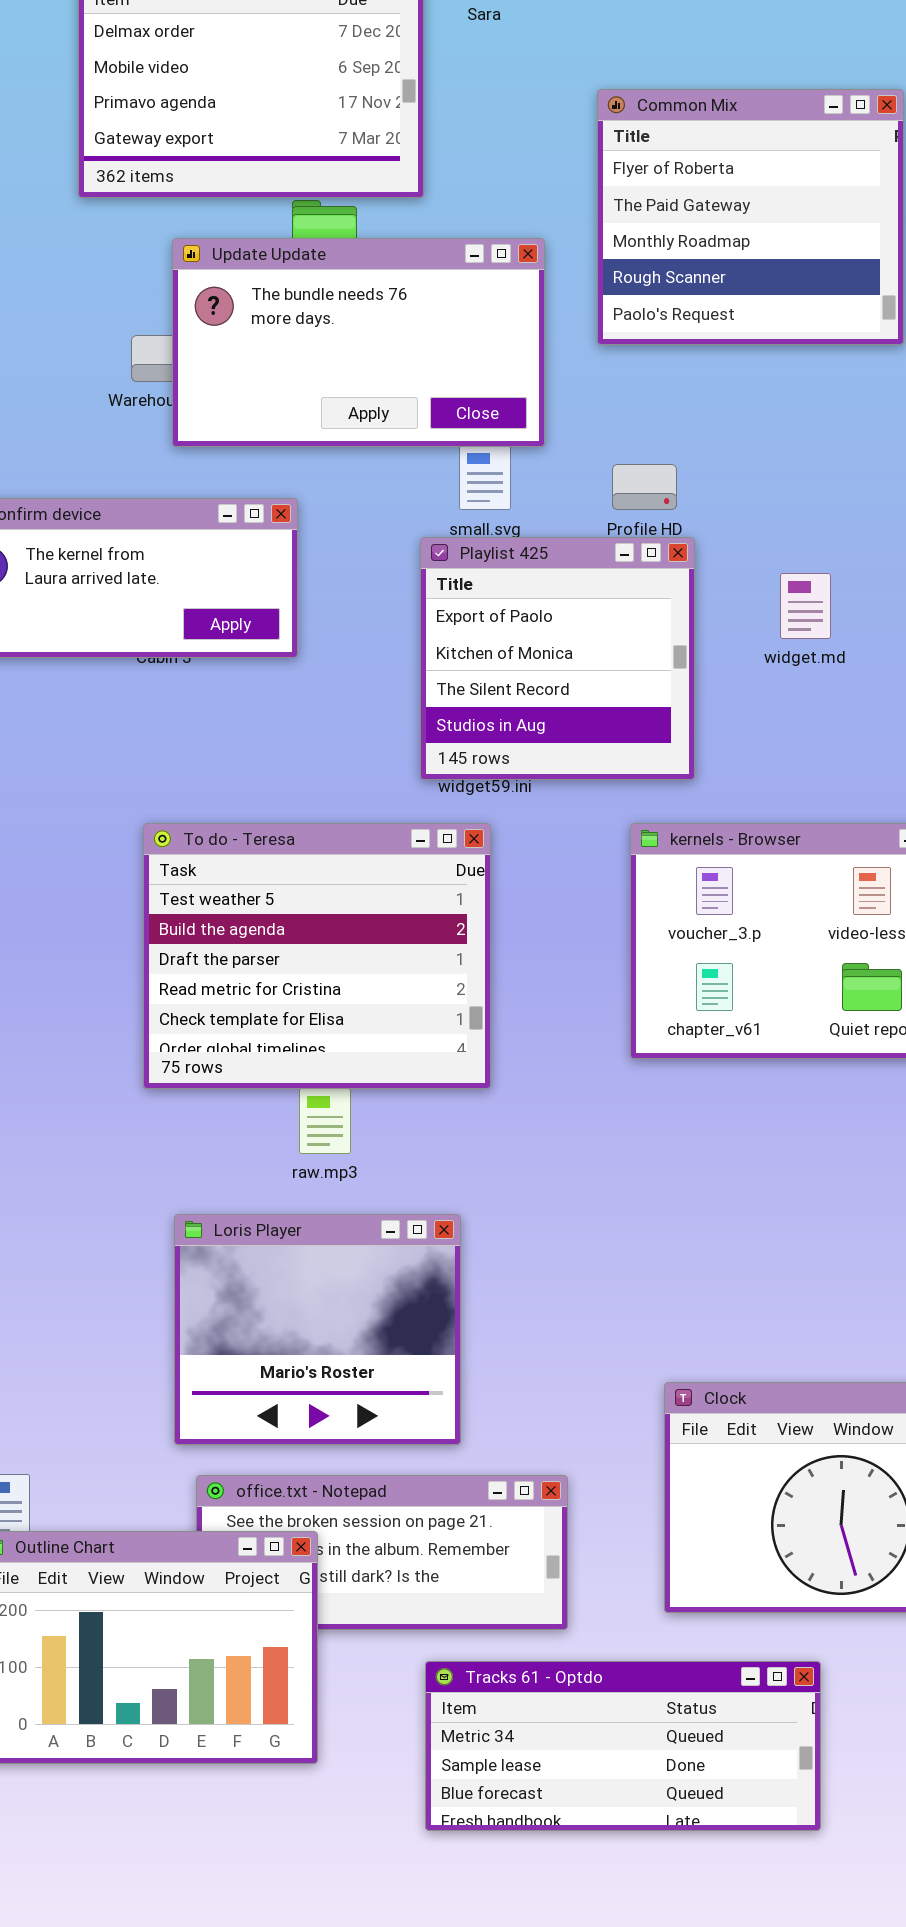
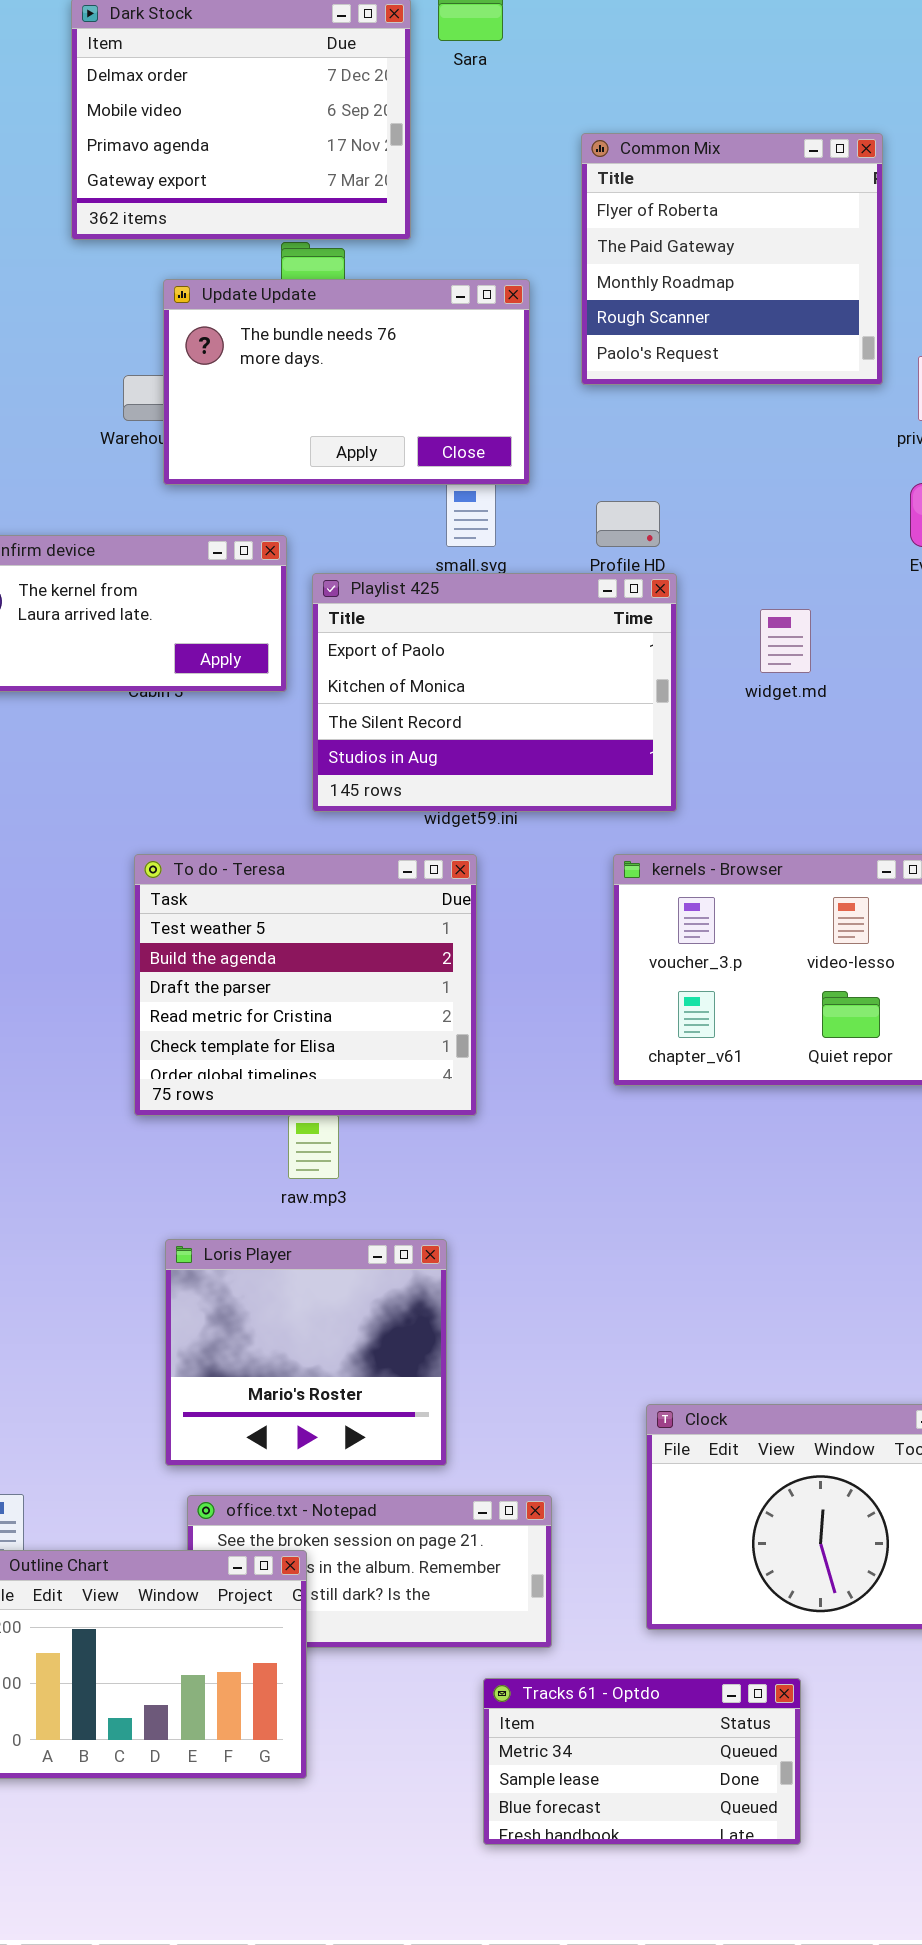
Playlist 425: [420,537,695,780] -> [312,573,677,812], resized
Tracks 61 - Optdo: [425,1661,821,1831] -> [483,1678,801,1845], resized

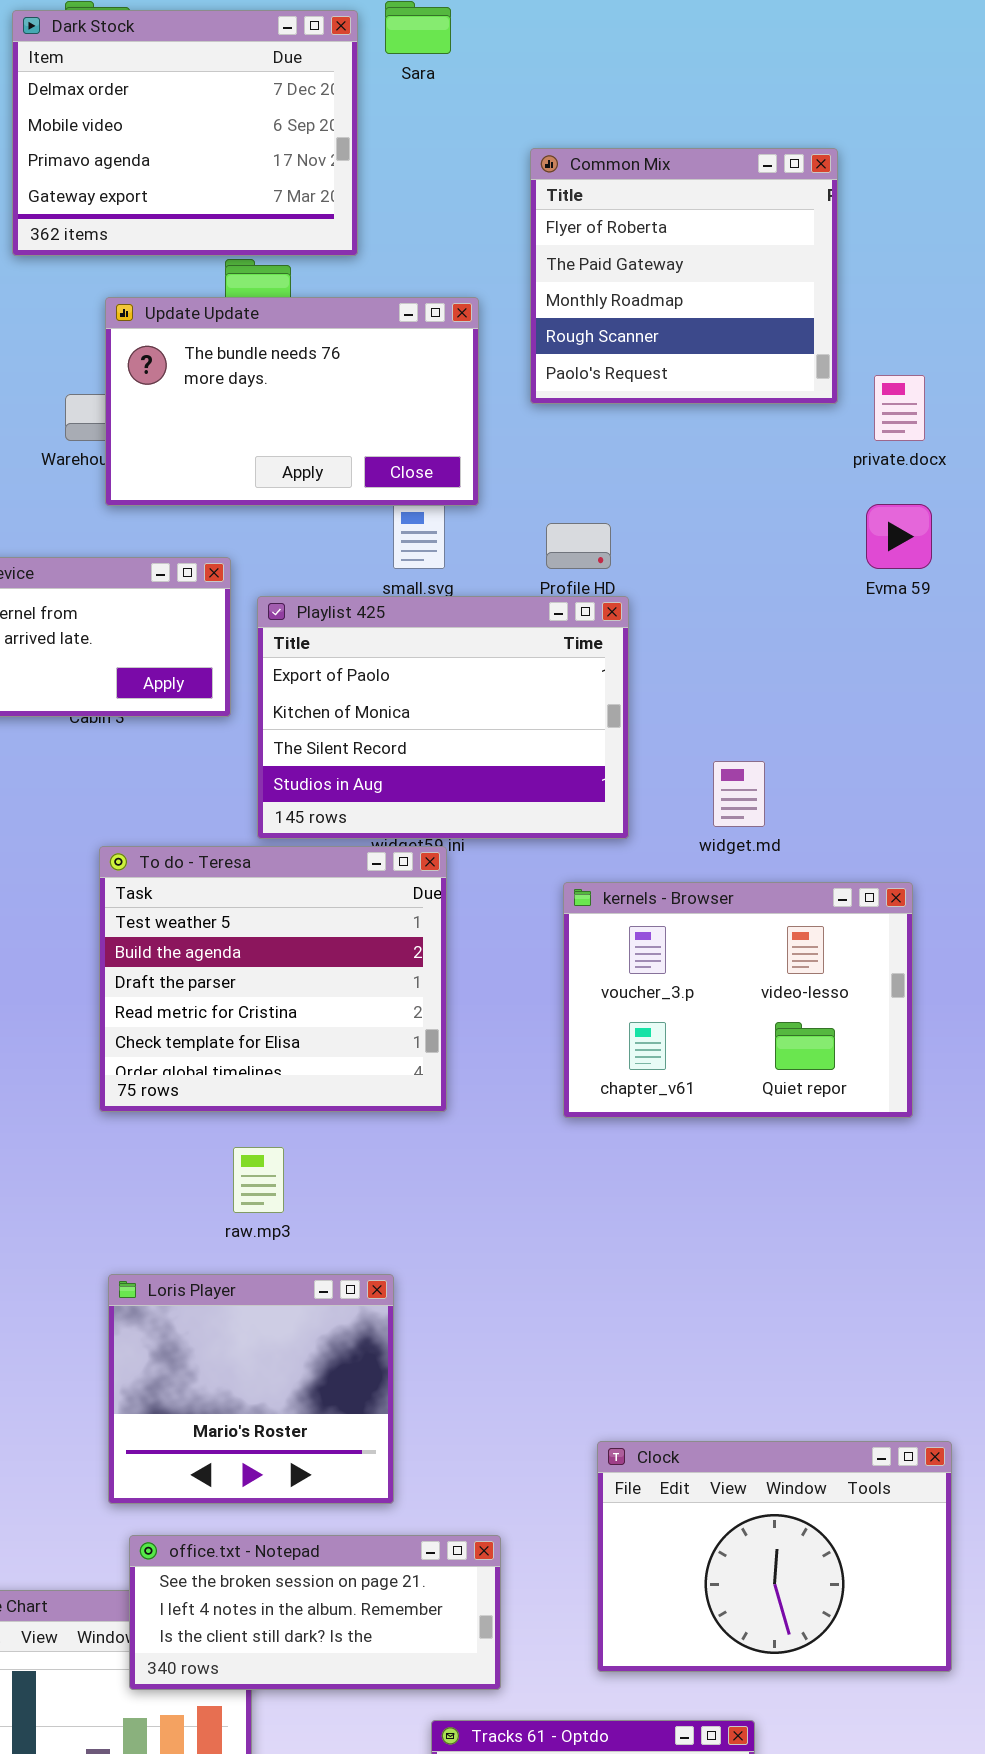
widget.md: [760,609,811,673] -> [713,761,765,827], moved
To do - Teresa: [134,854,477,1116] -> [99,846,447,1112], moved
office.txt - Notepad: [187,1495,552,1648] -> [129,1535,501,1690], raised

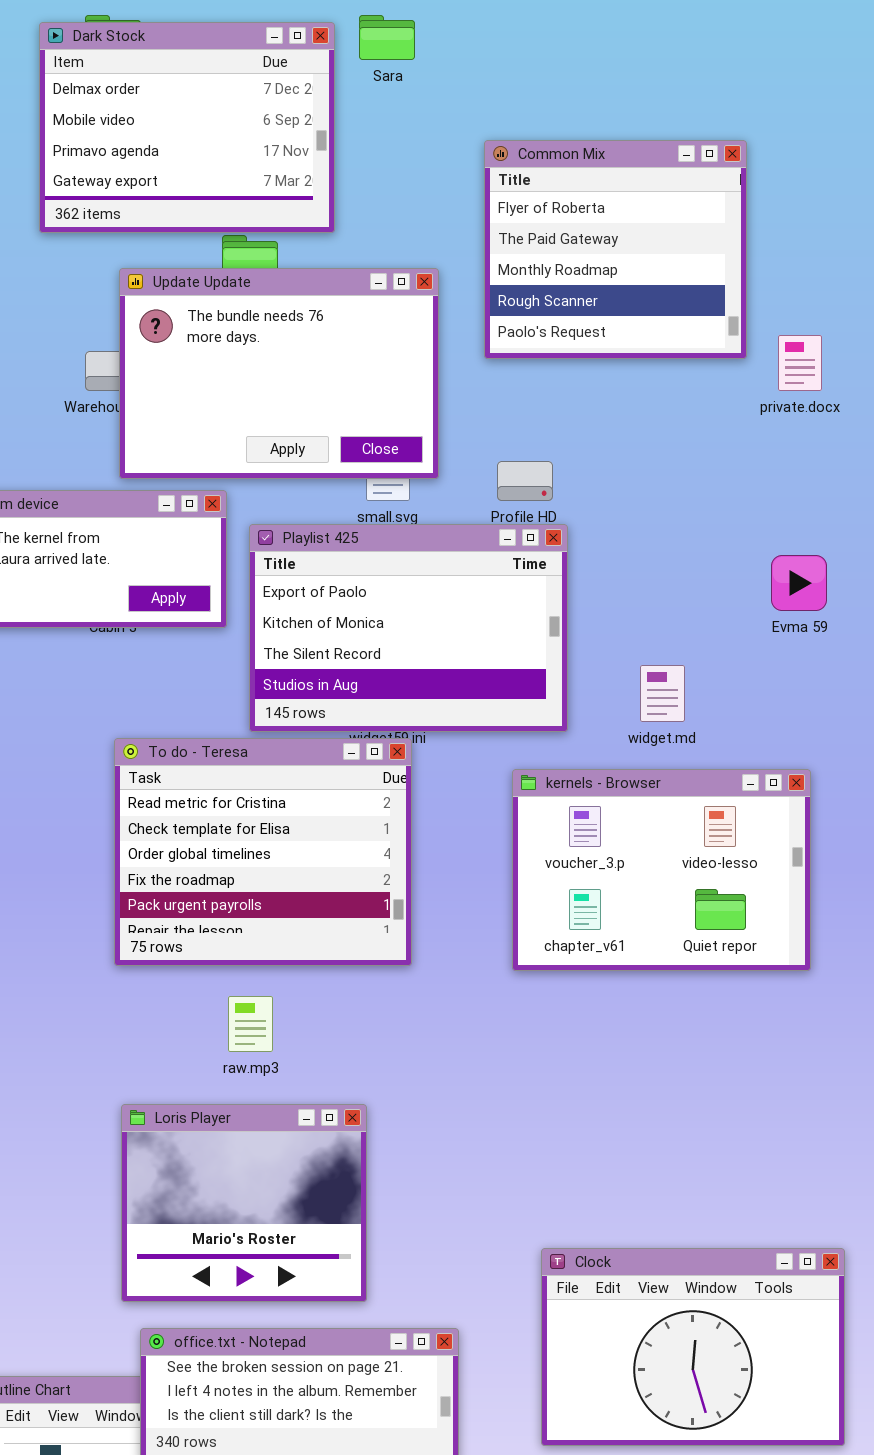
Update Update: [105,297,479,506] -> [119,268,439,479], resized
Evma 59: [866,504,932,569] -> [771,555,827,611], moved
To do - Teresa: [99,846,447,1112] -> [114,738,412,966], scrolled down 3 rows

